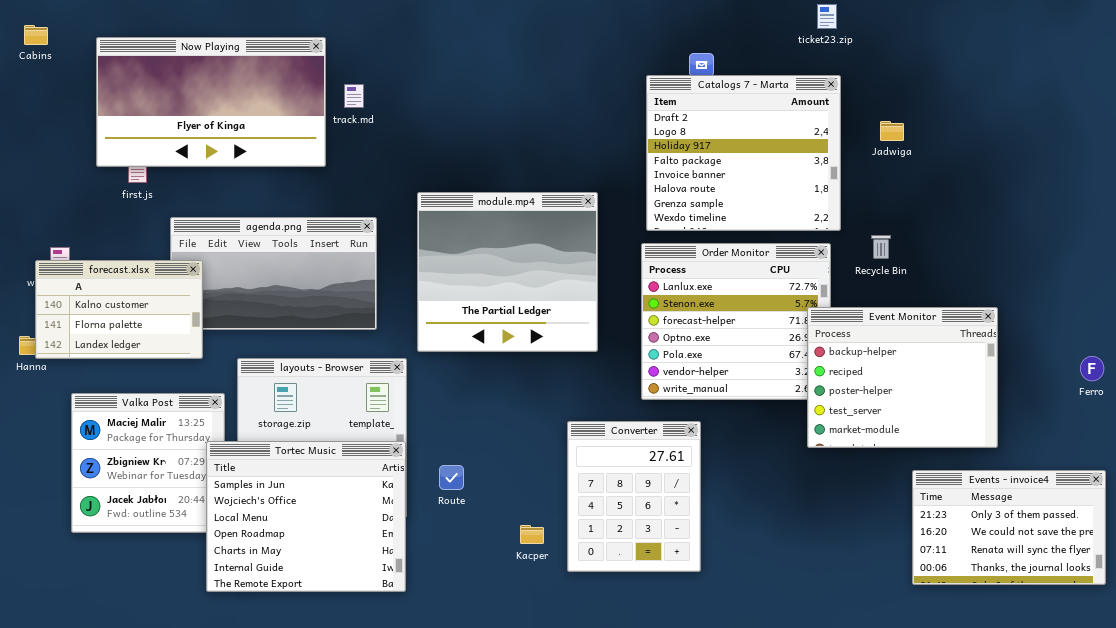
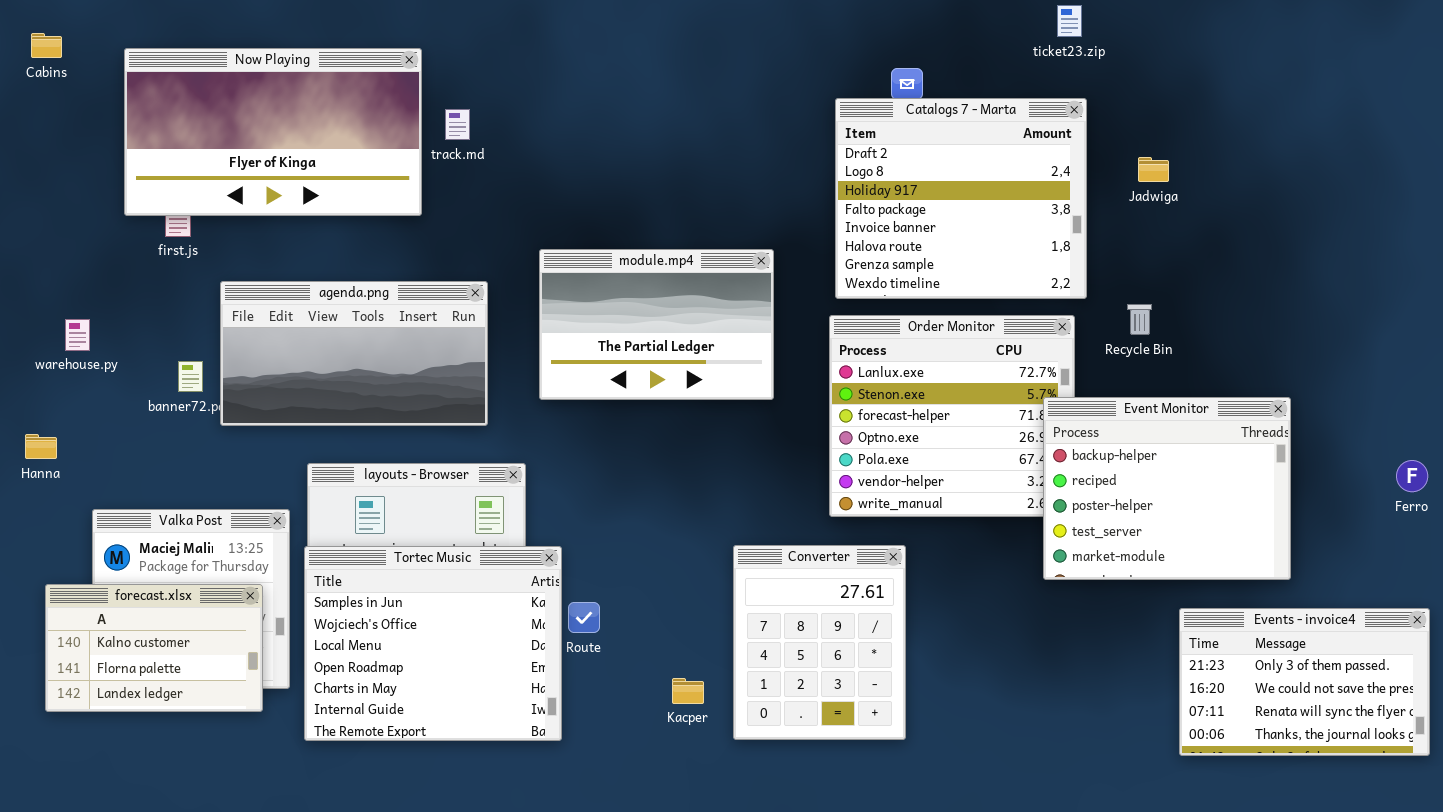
module.mp4: [417,192,598,352] -> [539,249,774,400], resized
forecast.xlsx: [35,260,203,359] -> [45,584,263,712], moved
Tortec Music: [206,441,406,592] -> [304,546,562,741], moved

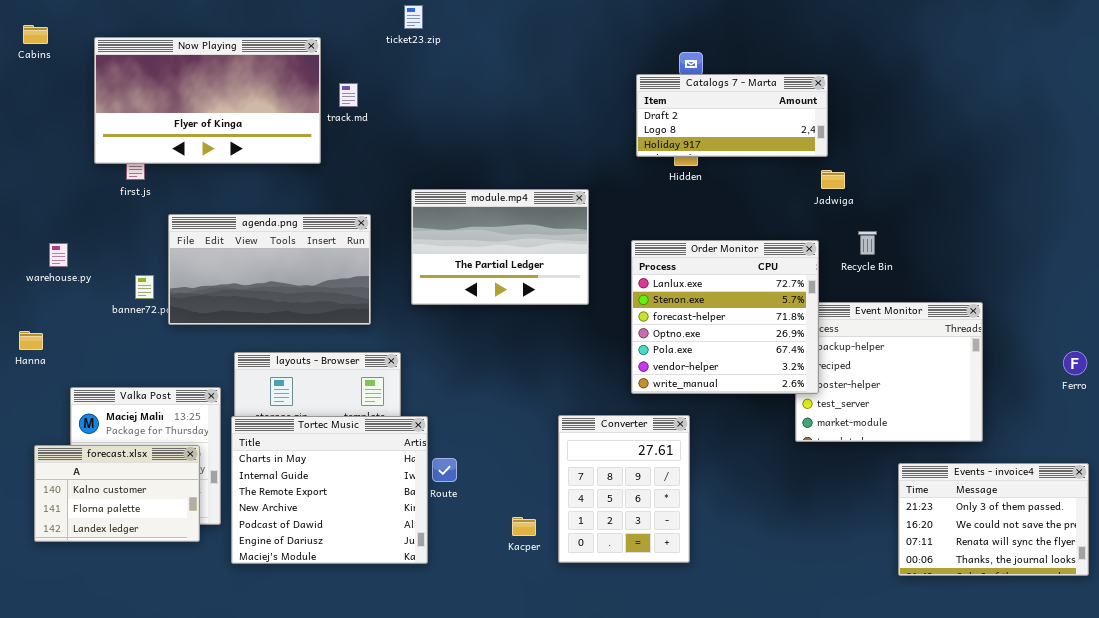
ticket23.zip: [1057,5,1082,37] -> [404,5,423,29], moved
Catalogs 7 - Marta: [835,98,1087,299] -> [636,74,828,157], resized
Jadwiga: [1138,157,1169,182] -> [821,170,845,189], moved
Order Monitor: [829,315,1075,517] -> [631,240,819,394], raised
Tortec Music: [304,546,562,741] -> [231,416,428,564], scrolled down 4 rows

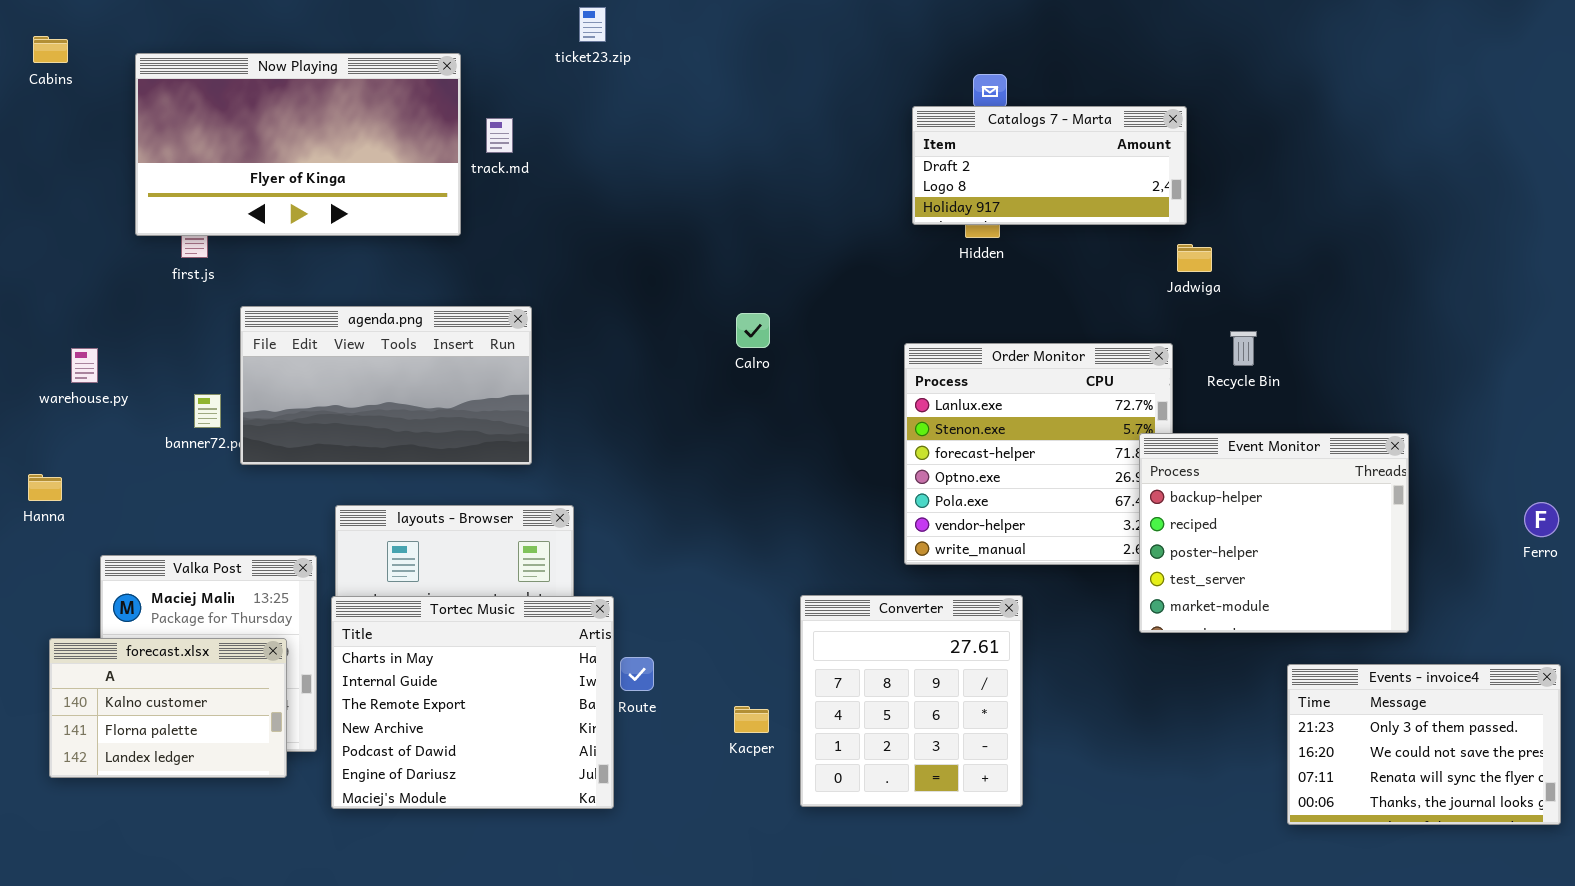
module.mp4: [411,189,589,305] -> none, closed
Event Monitor: [795,302,983,442] -> [1139,433,1409,633], raised
Converter: [558,415,690,563] -> [800,595,1023,807], resized
Kacper: [512,517,536,536] -> [734,706,769,733], moved

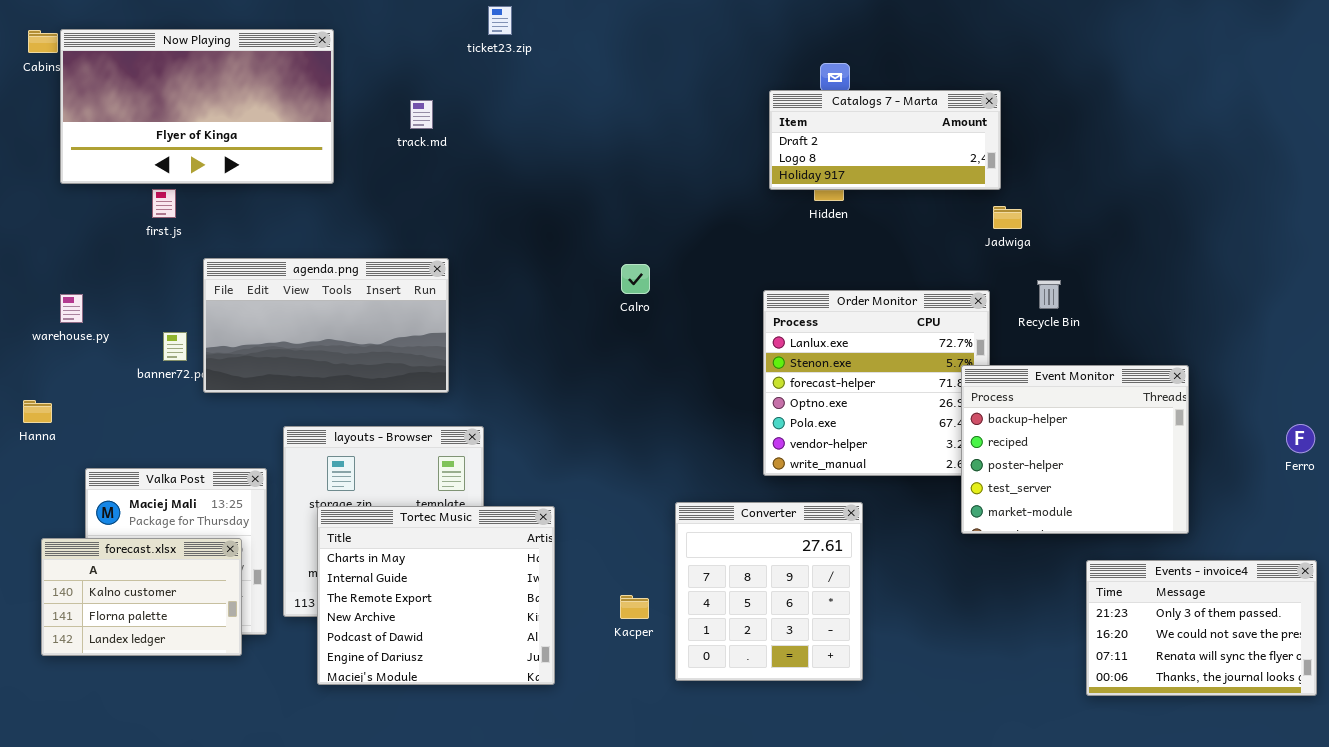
Now Playing: [135,53,461,236] -> [60,29,334,184], moved
Tortec Music: [331,596,614,809] -> [317,506,555,685], moved

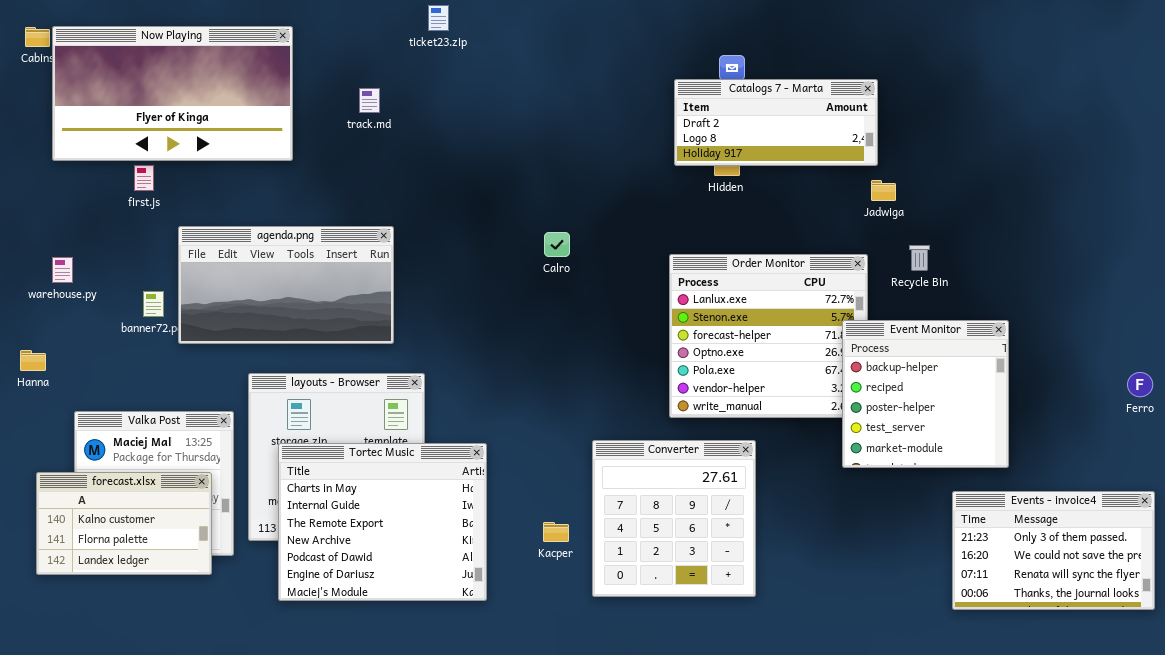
Event Monitor: [961,365,1189,534] -> [842,320,1009,468], resized

